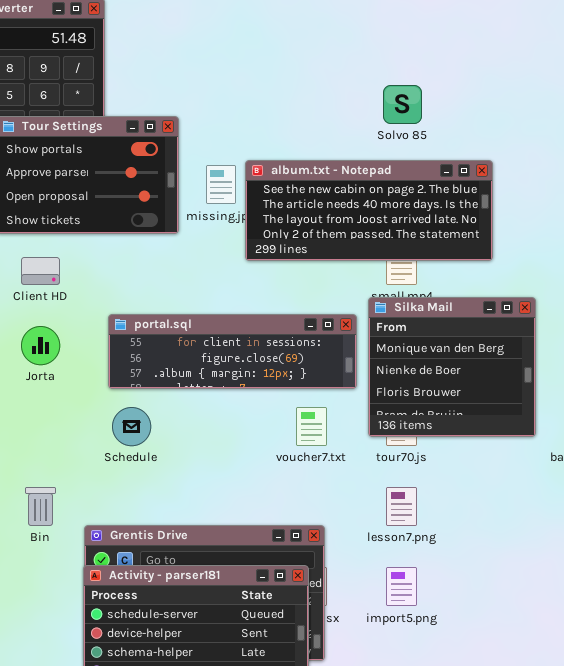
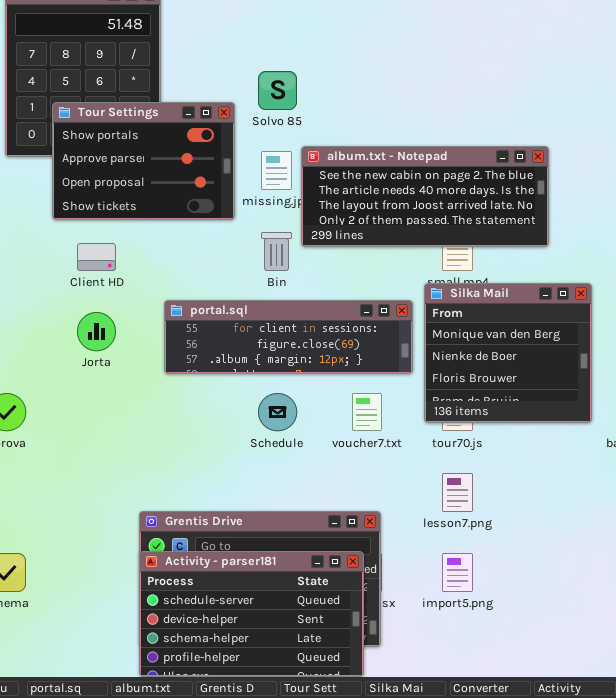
Solvo 85: [383,85,422,124] -> [258,71,297,110], moved
Schedule: [112,407,151,446] -> [258,393,297,431], moved
Bin: [25,487,56,526] -> [261,232,292,271], moved

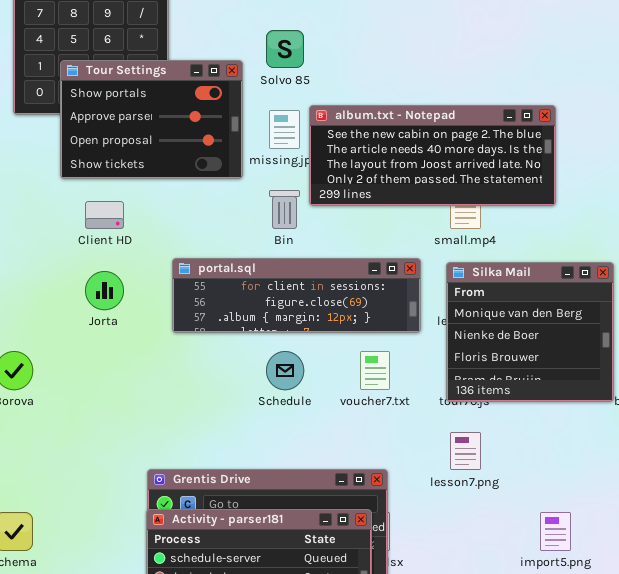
Silka Mail: [424,283,592,423] -> [446,262,614,402], moved
import5.png: [442,553,473,592] -> [540,512,571,551], moved

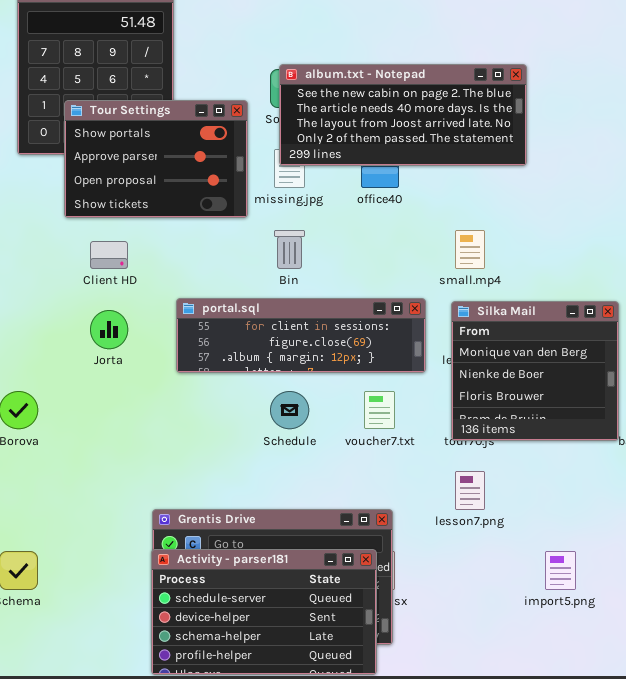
album.txt - Notepad: [309,105,556,206] -> [279,64,527,166], moved

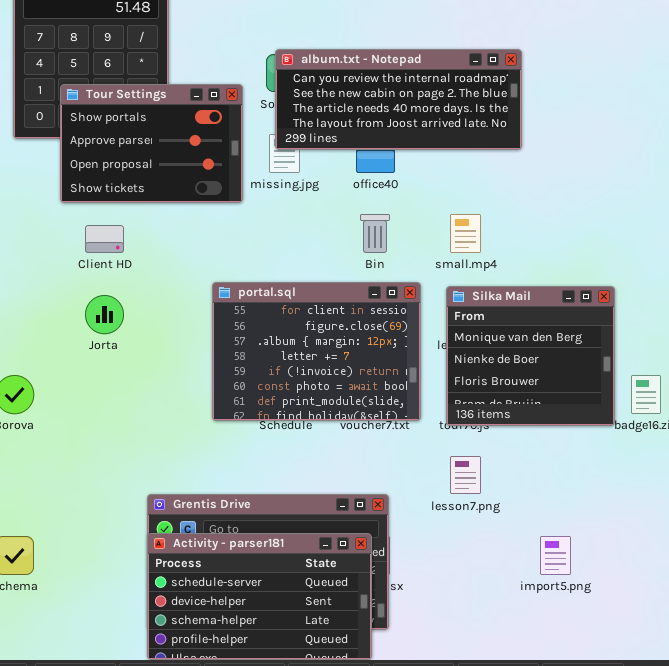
album.txt - Notepad: [279,64,527,166] -> [275,49,522,150], scrolled up 1 row
Bin: [274,230,305,269] -> [360,214,390,253], moved
portal.sql: [176,298,426,373] -> [212,282,421,421], resized

